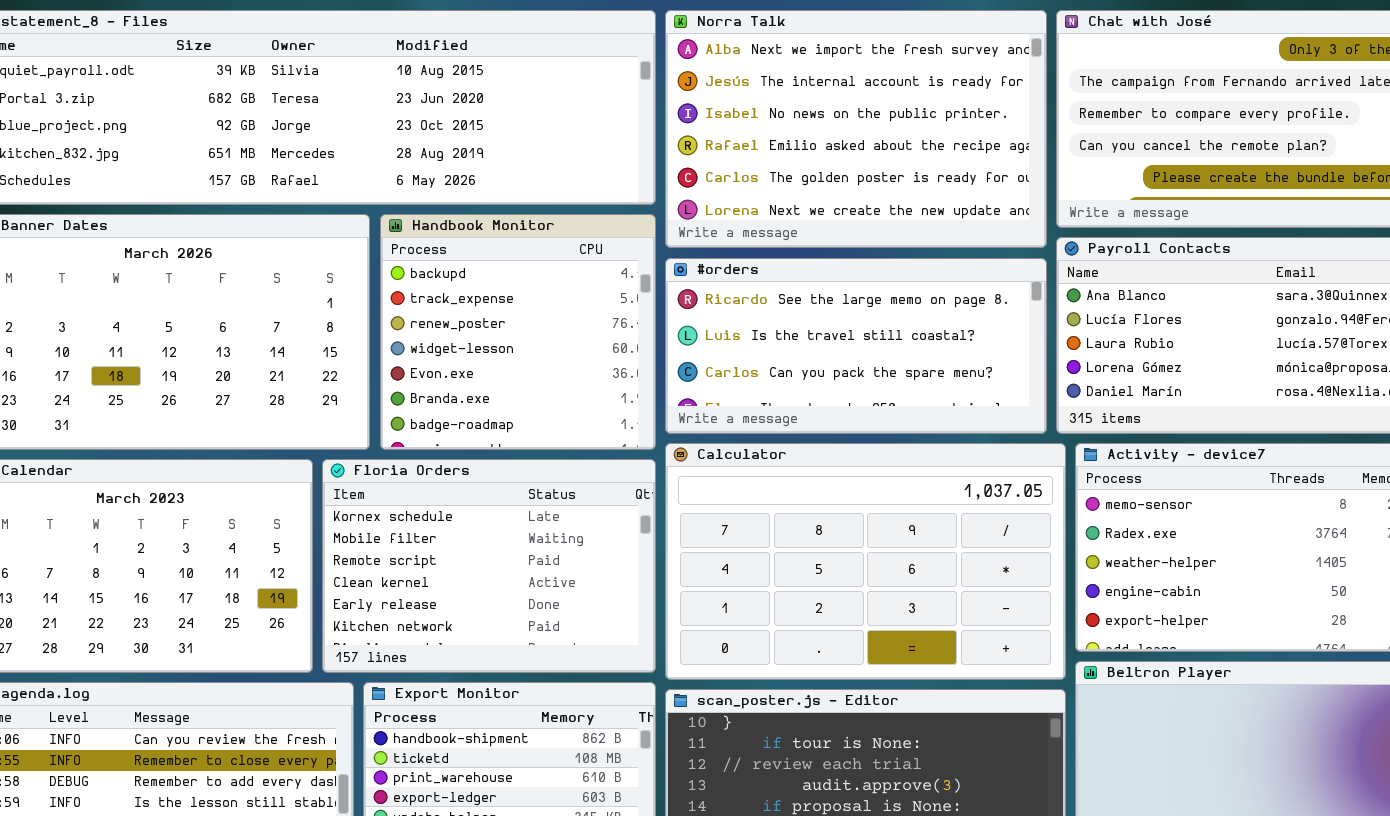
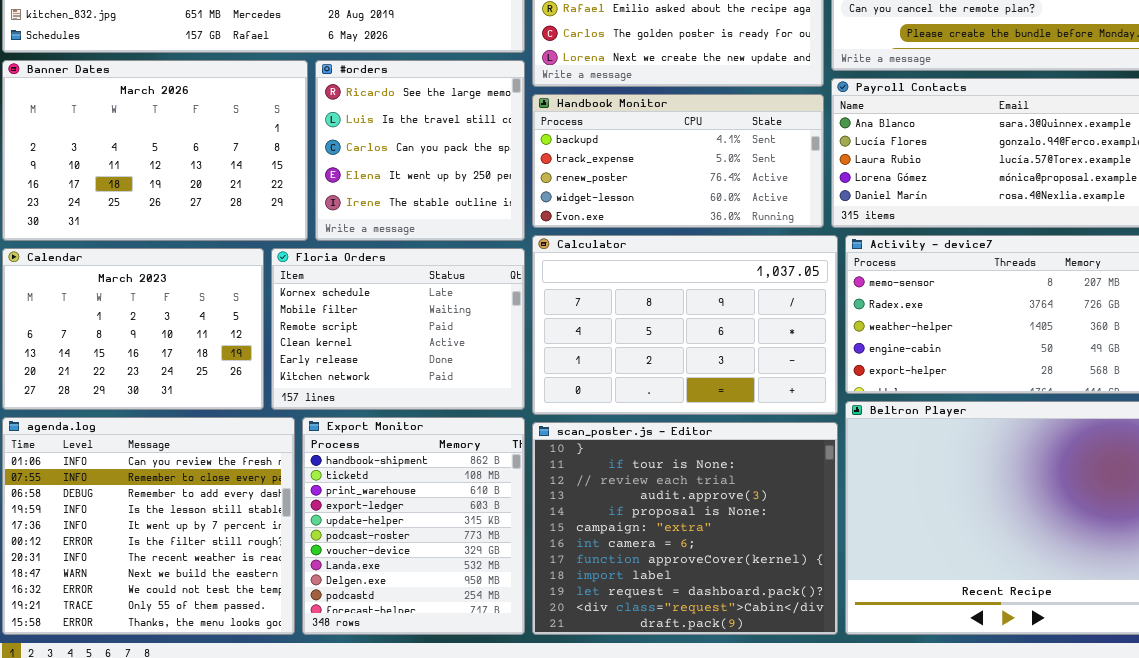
Handbook Monitor: [380,214,656,450] -> [532,94,824,228], moved, resized
#orders: [665,258,1047,434] -> [315,60,525,241], moved, resized

